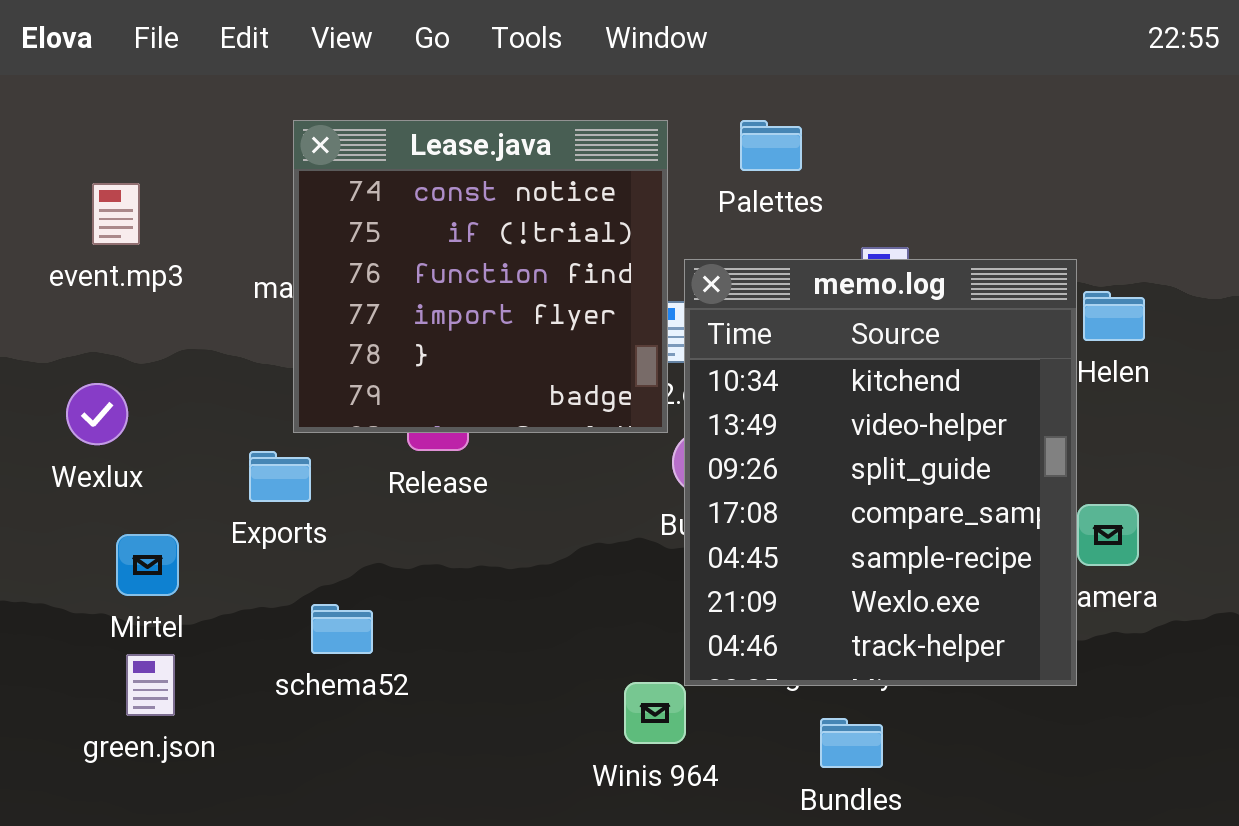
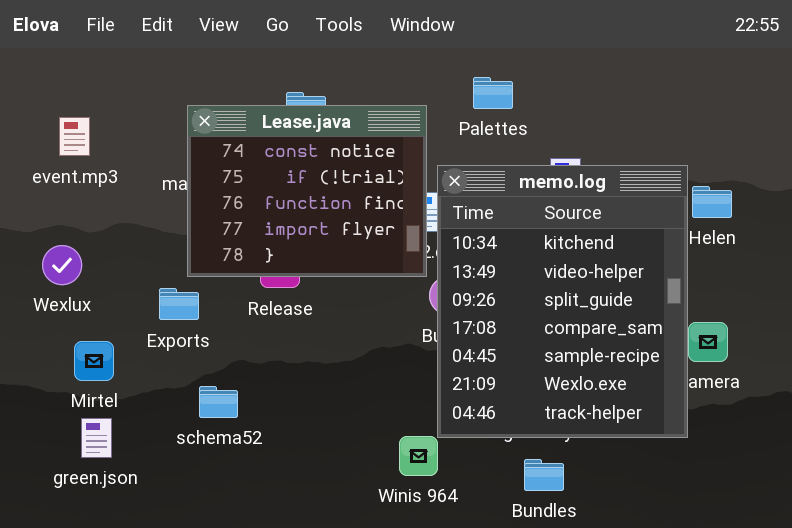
Lease.java: [293,120,668,433] -> [187,105,427,277], resized

